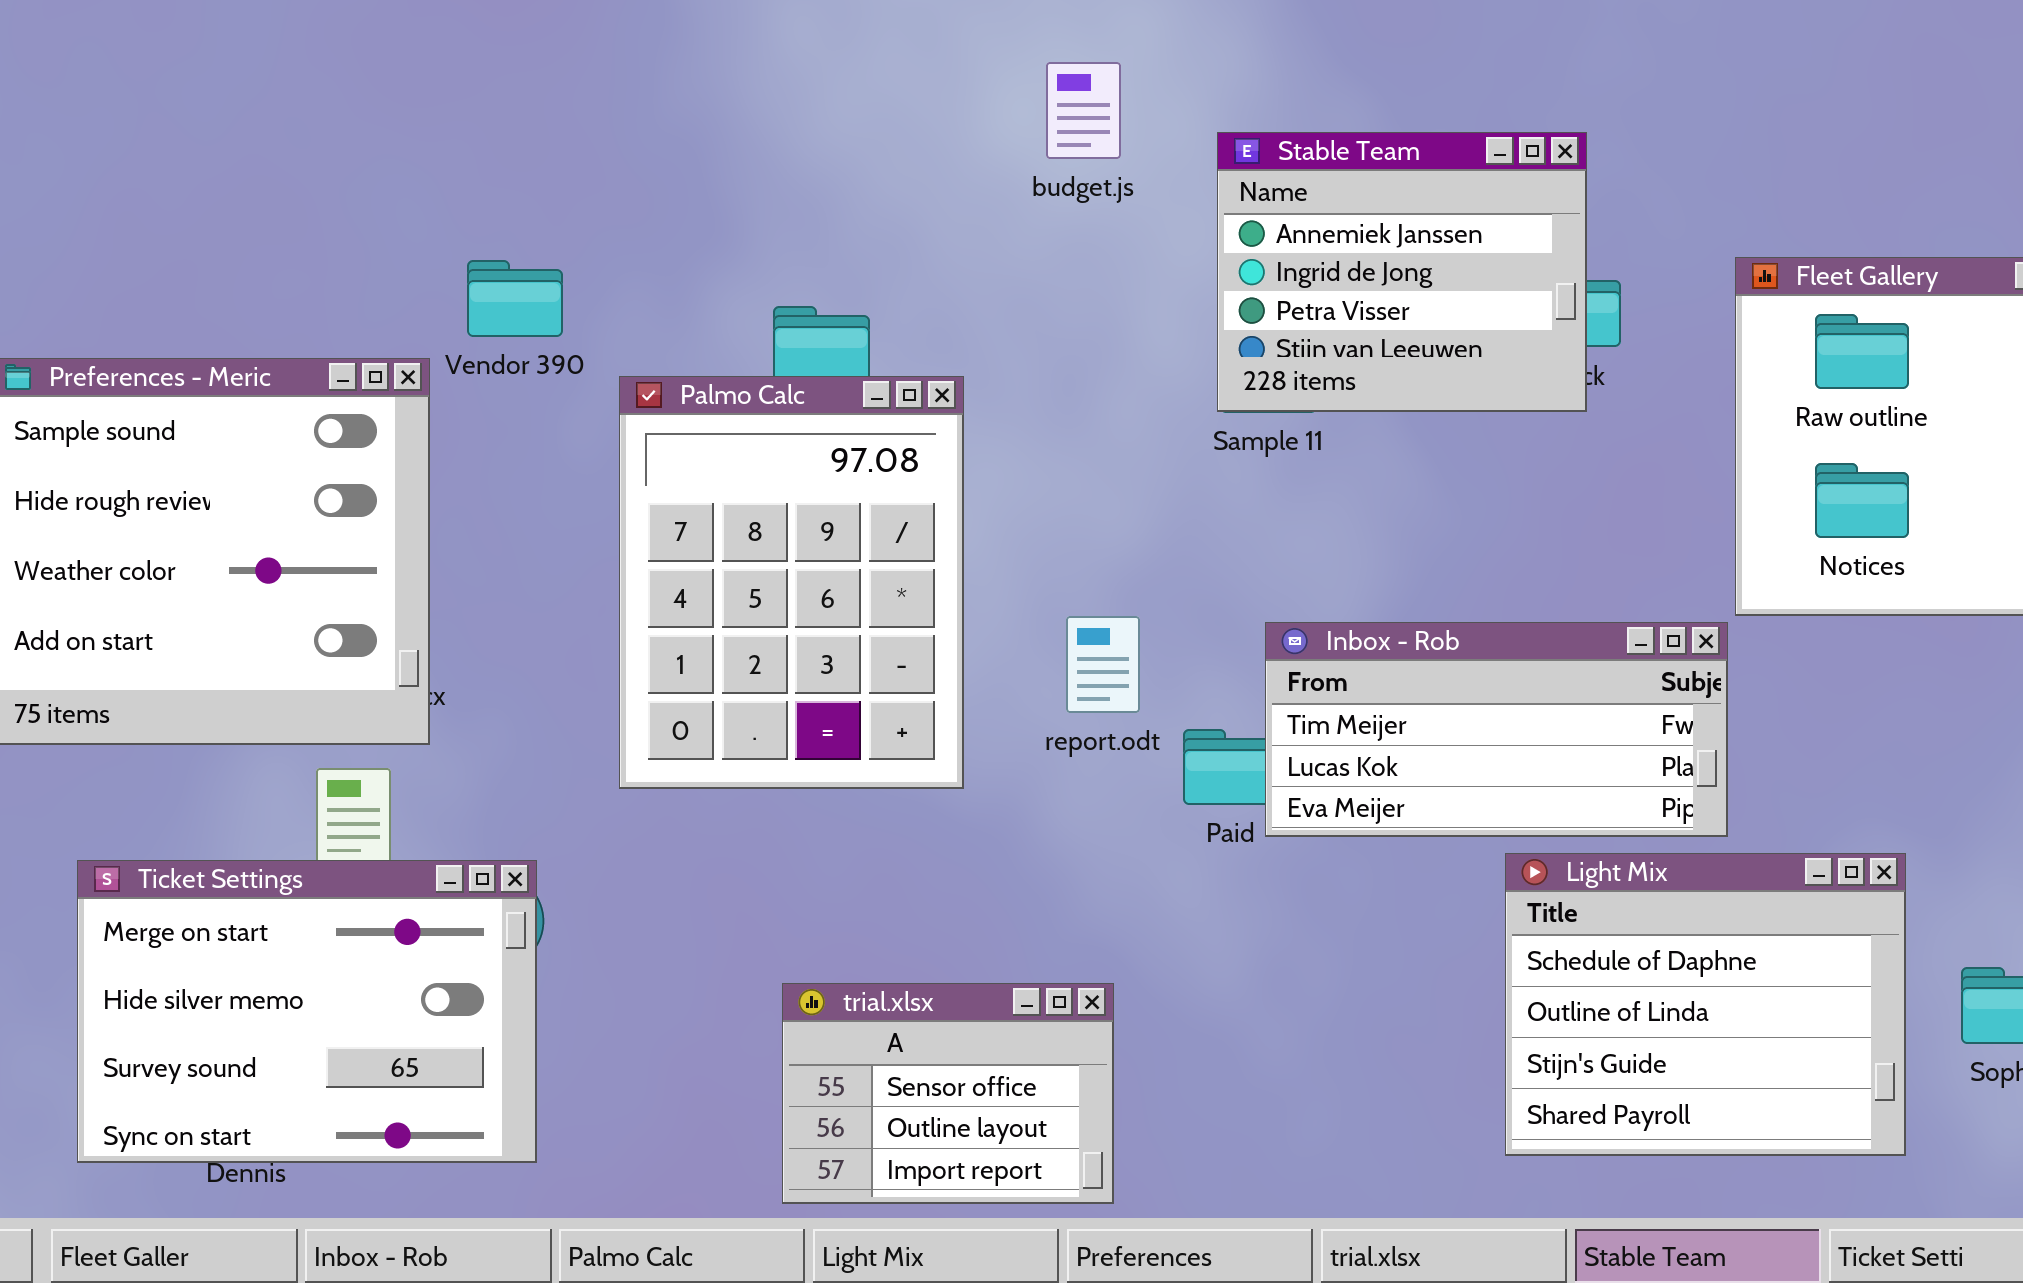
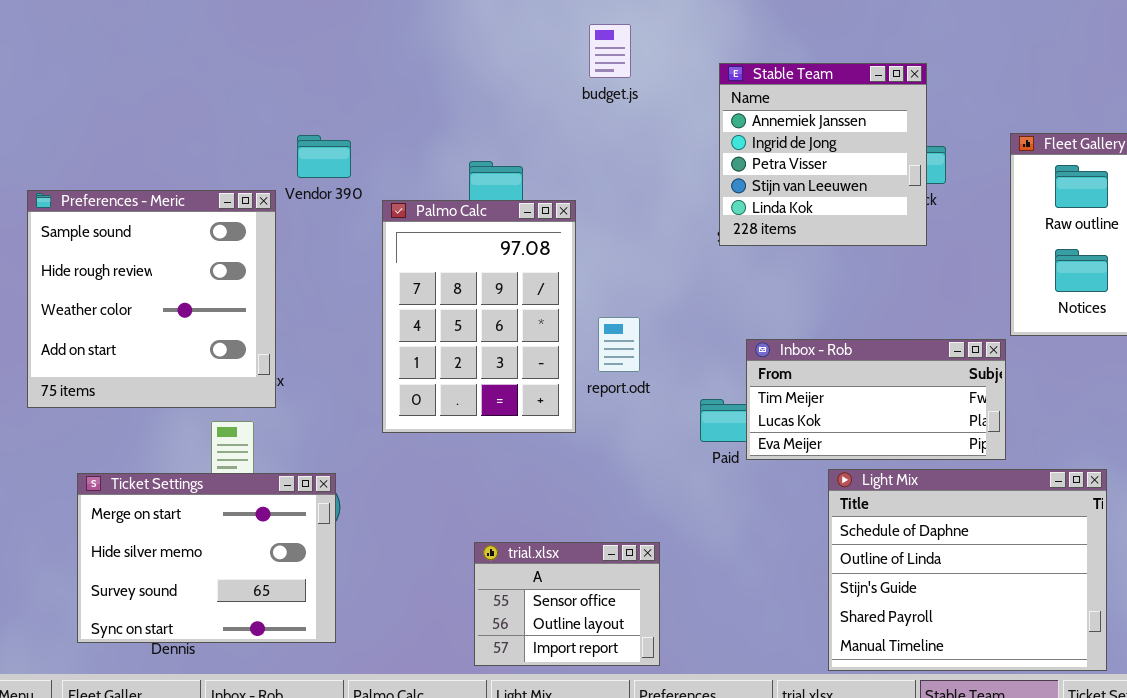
budget.js: [1046,62,1121,159] -> [589,24,631,78], moved
Stable Team: [1217,132,1587,412] -> [719,63,927,246], resized
report.odt: [1066,616,1140,713] -> [598,317,640,372], moved
Light Mix: [1505,853,1906,1156] -> [828,469,1107,671], resized

